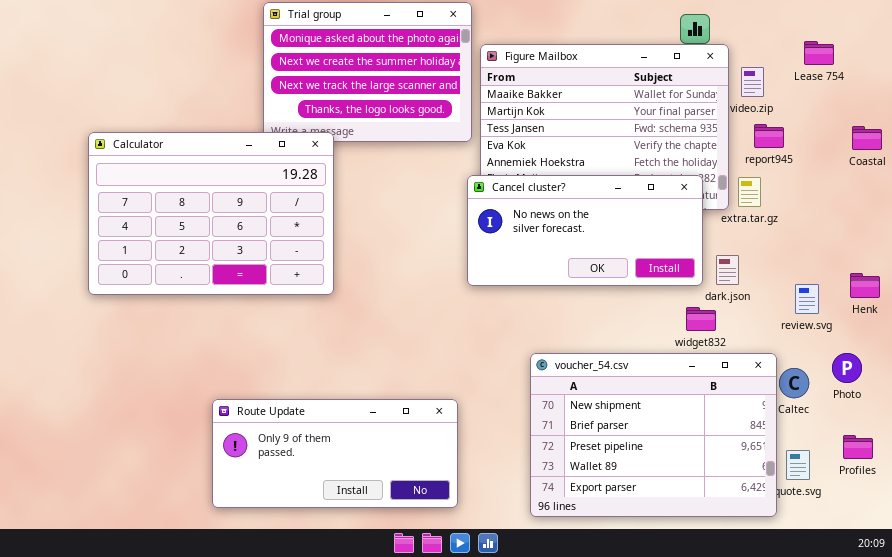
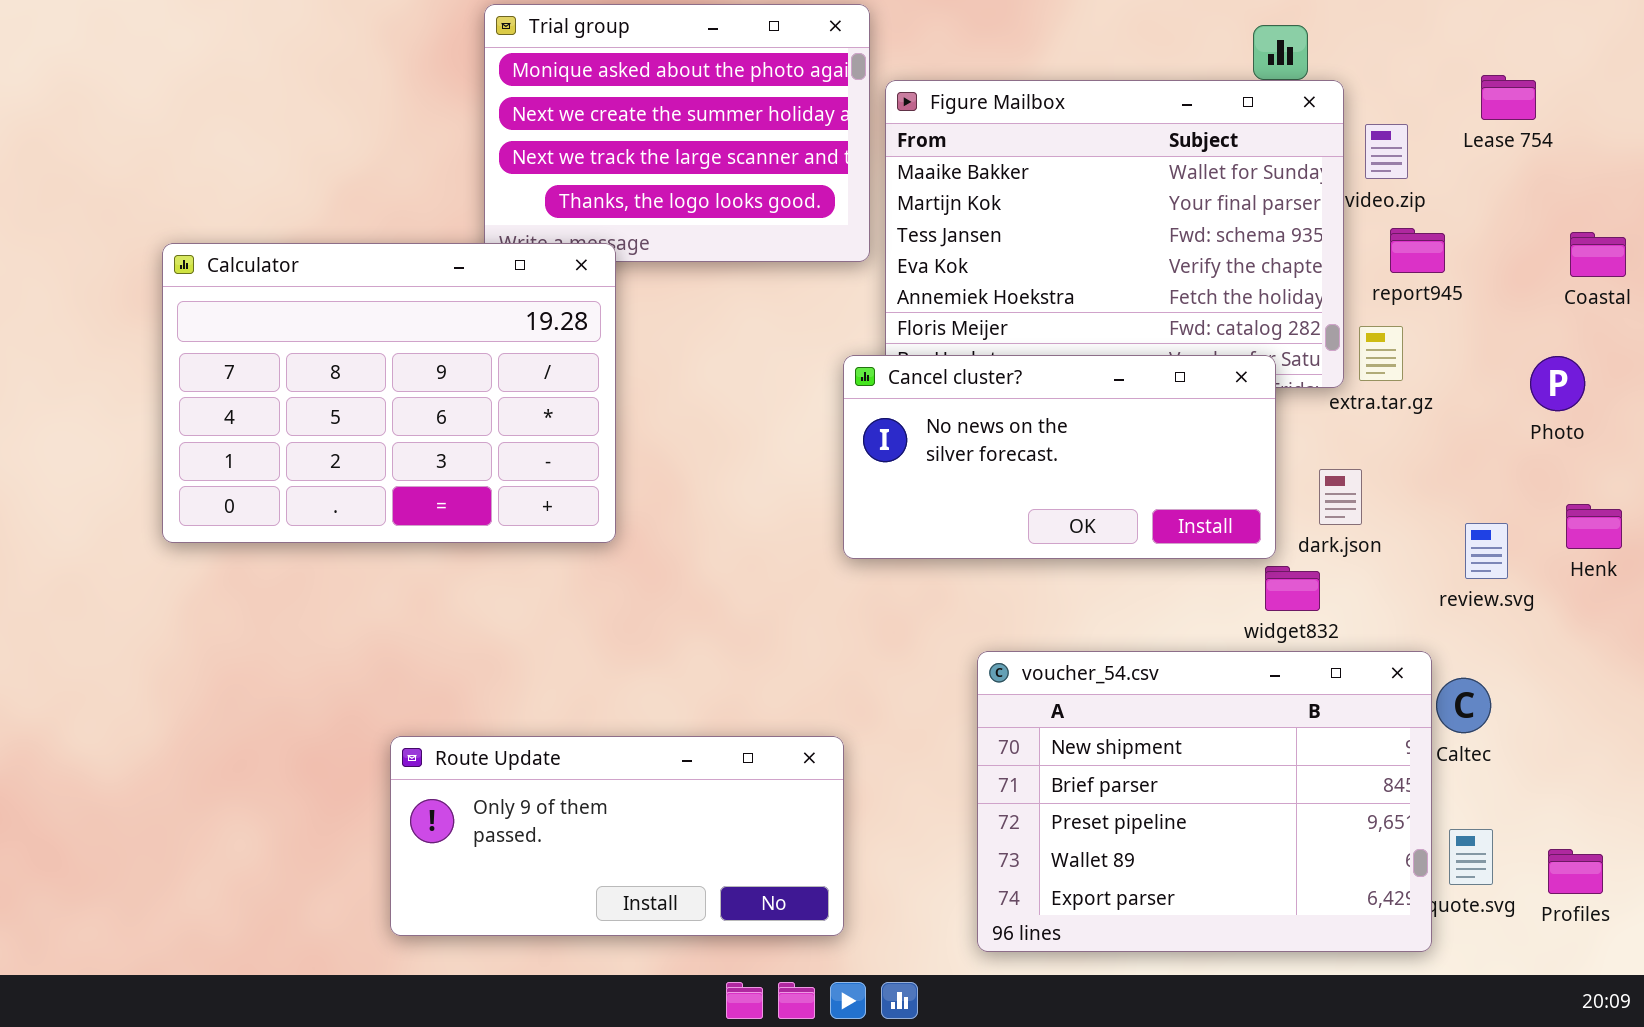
Cancel cluster?: [467,175,703,286] -> [843,355,1276,559], moved
Photo: [832,353,862,383] -> [1530,356,1585,411], moved
Profiles: [843,435,873,459] -> [1548,849,1603,894], moved

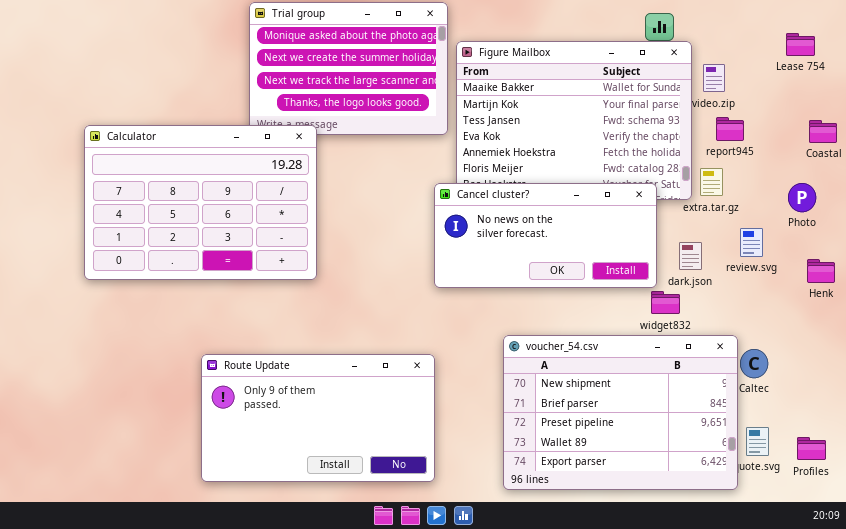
Lease 754: [1481,75,1536,120] -> [786,33,815,56], moved
review.svg: [1465,523,1508,579] -> [740,228,763,257], moved
Route Update: [390,736,844,936] -> [201,354,435,482], resized

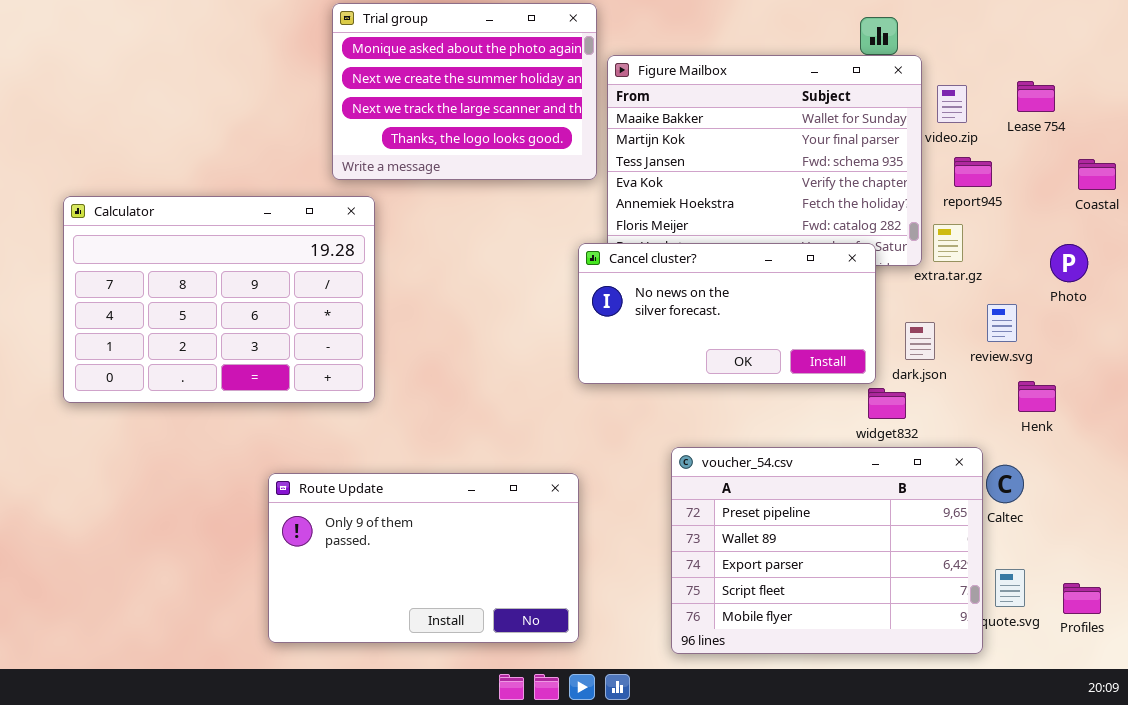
Lease 754: [786,33,815,56] -> [1017,81,1055,112], moved
Calculator: [84,125,317,280] -> [63,196,375,403], moved
Henk: [807,259,835,283] -> [1018,381,1056,412], moved
voucher_54.csv: [503,335,738,490] -> [671,447,983,654], scrolled down 2 rows

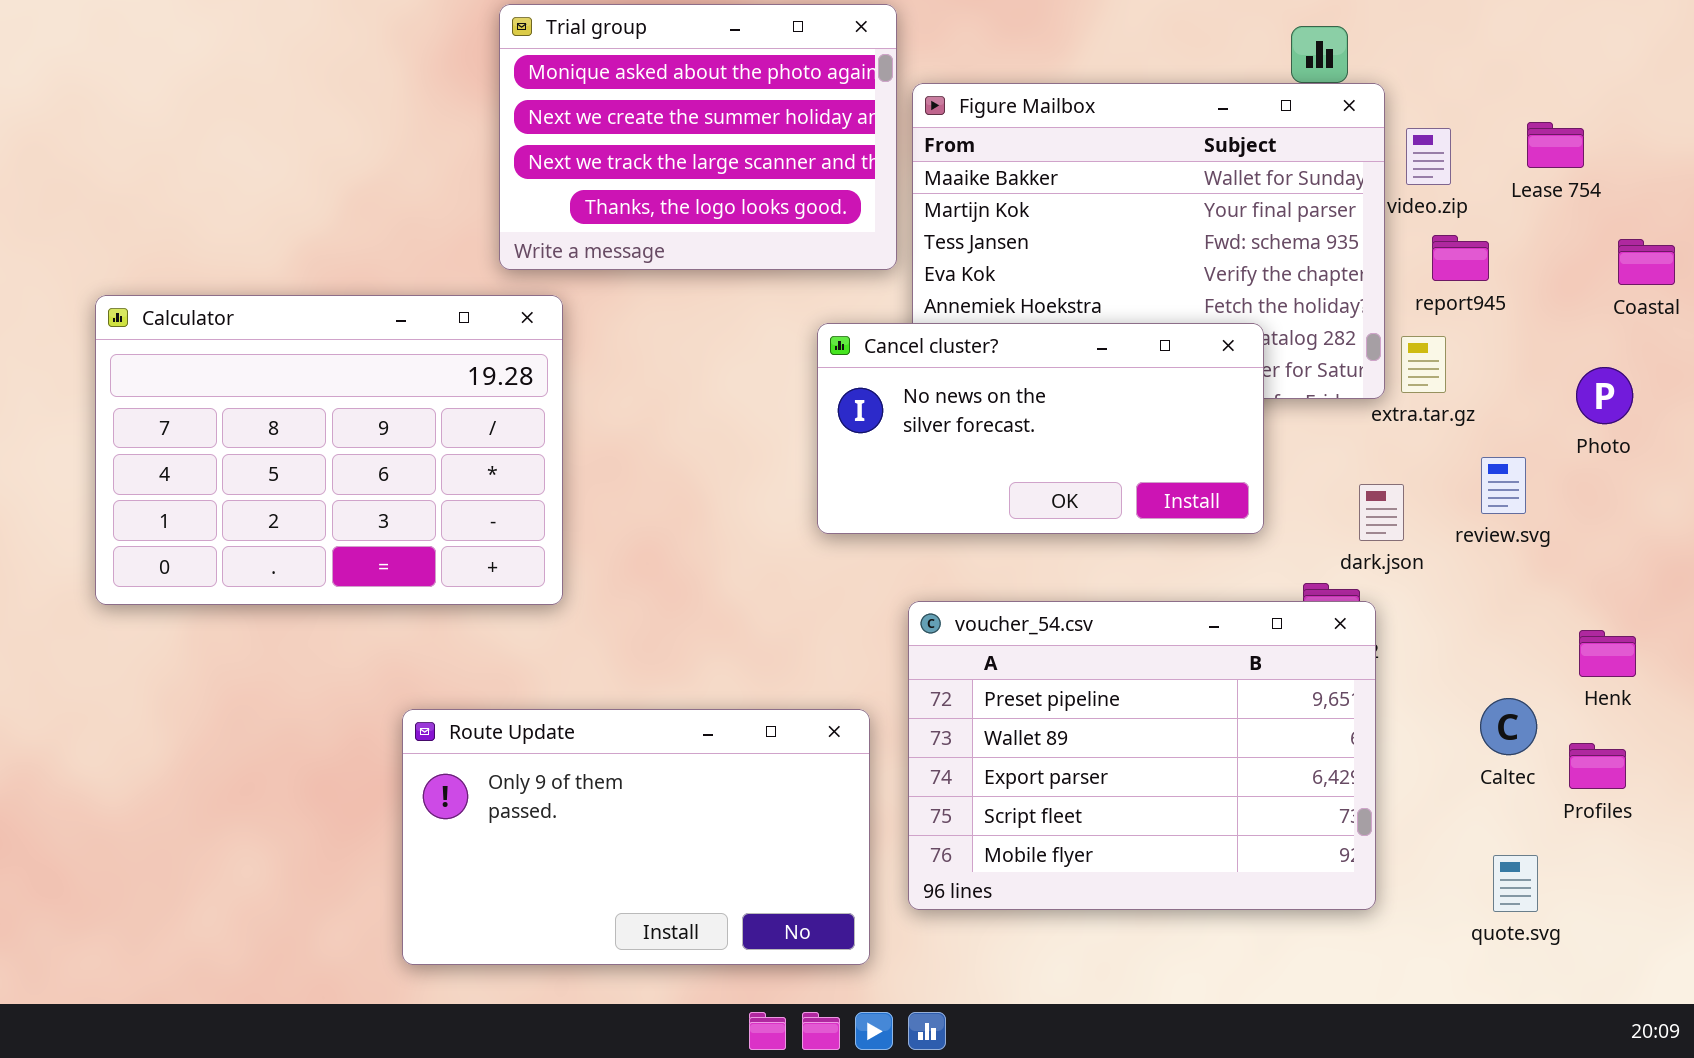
Cancel cluster?: [578,243,876,384] -> [817,323,1264,534], moved
Henk: [1018,381,1056,412] -> [1579,630,1636,677], moved
voucher_54.csv: [671,447,983,654] -> [908,601,1376,910], moved
Profiles: [1063,583,1101,614] -> [1569,743,1626,789], moved

